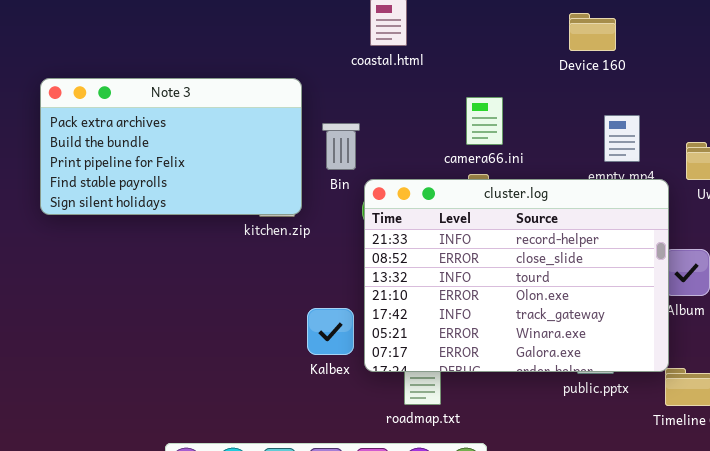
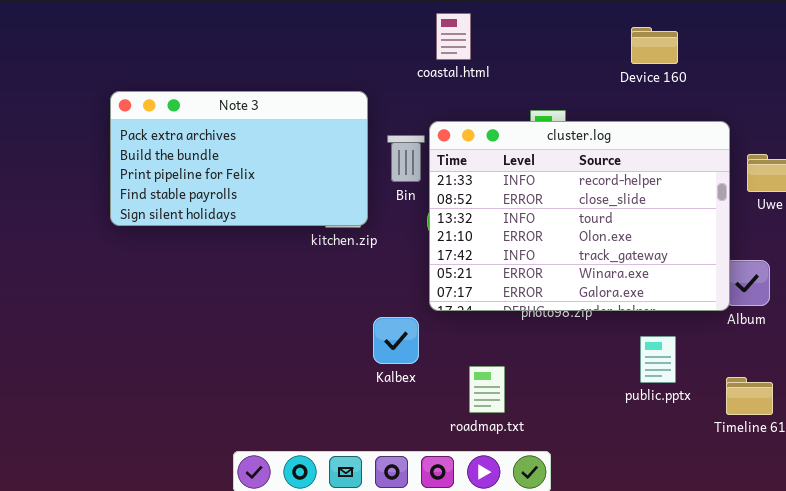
cluster.log: [364,179,669,372] -> [429,121,730,311], moved

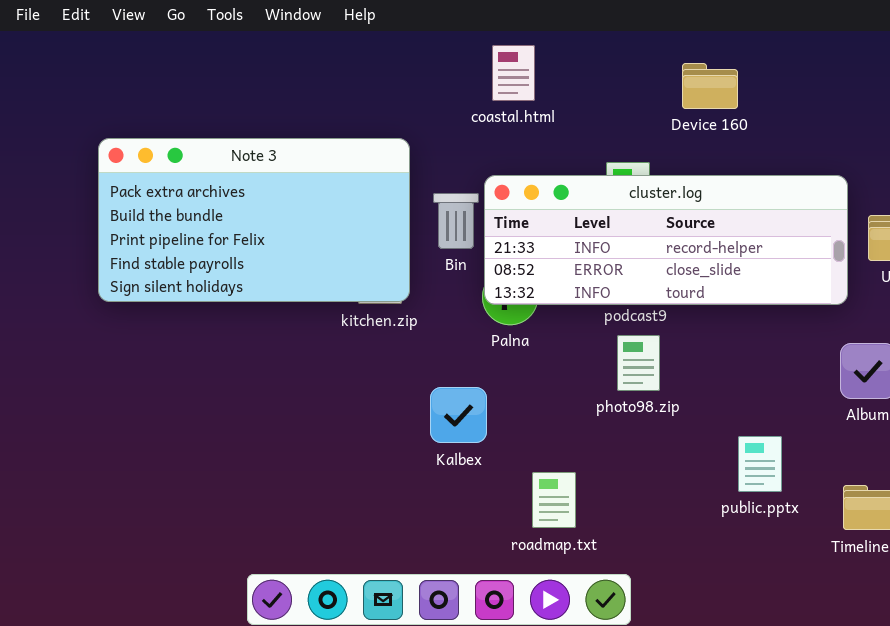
Device 160: [631,27,678,64] -> [682,63,738,109], moved
cluster.log: [429,121,730,311] -> [484,175,848,305], resized
Kalbex: [373,317,419,364] -> [430,387,487,443], moved

